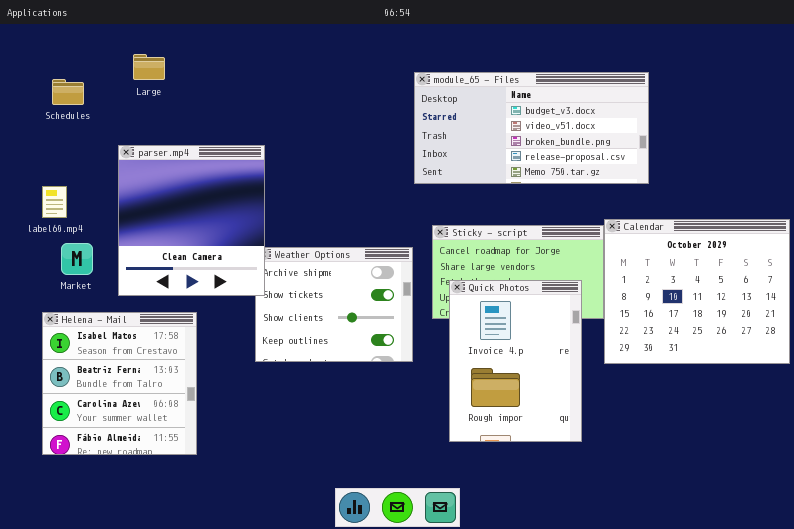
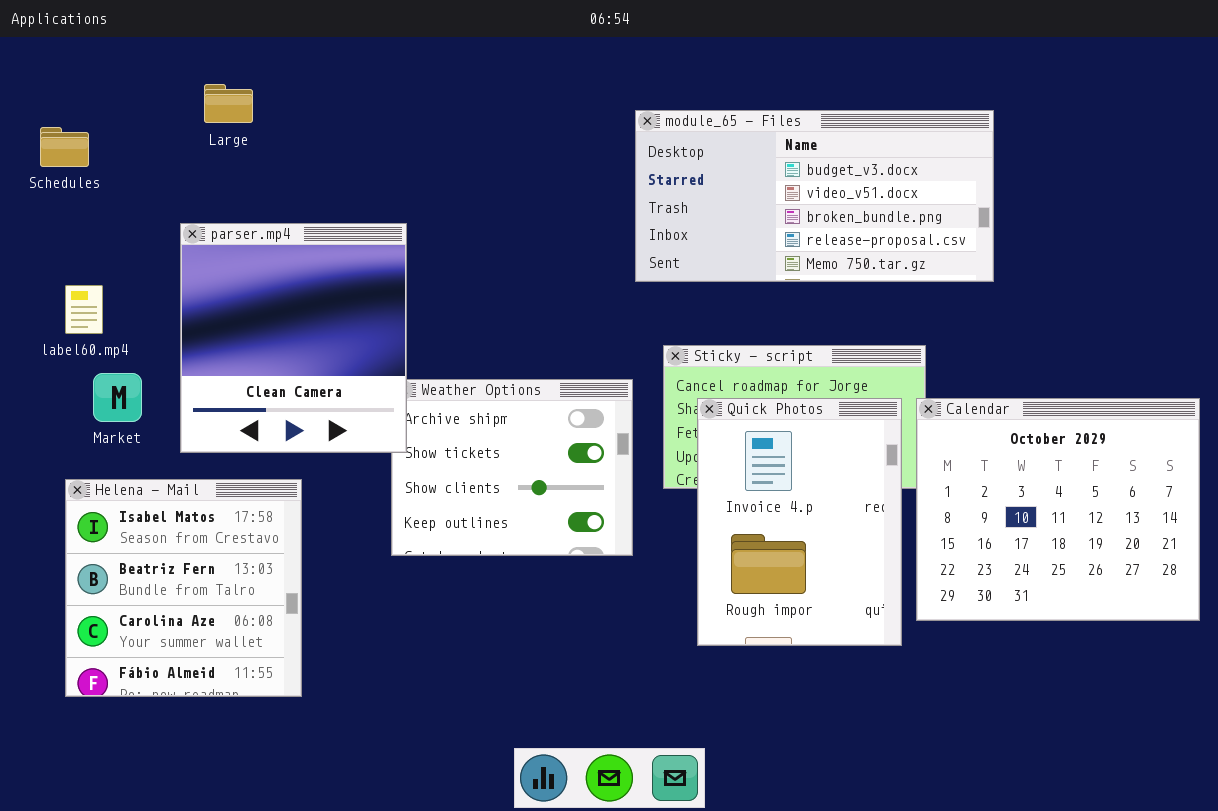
Schedules: [52,79,84,105] -> [40,127,89,167], moved
Calendar: [604,219,790,364] -> [916,398,1200,621], moved
Quick Photos: [449,280,582,442] -> [697,398,902,646], moved

